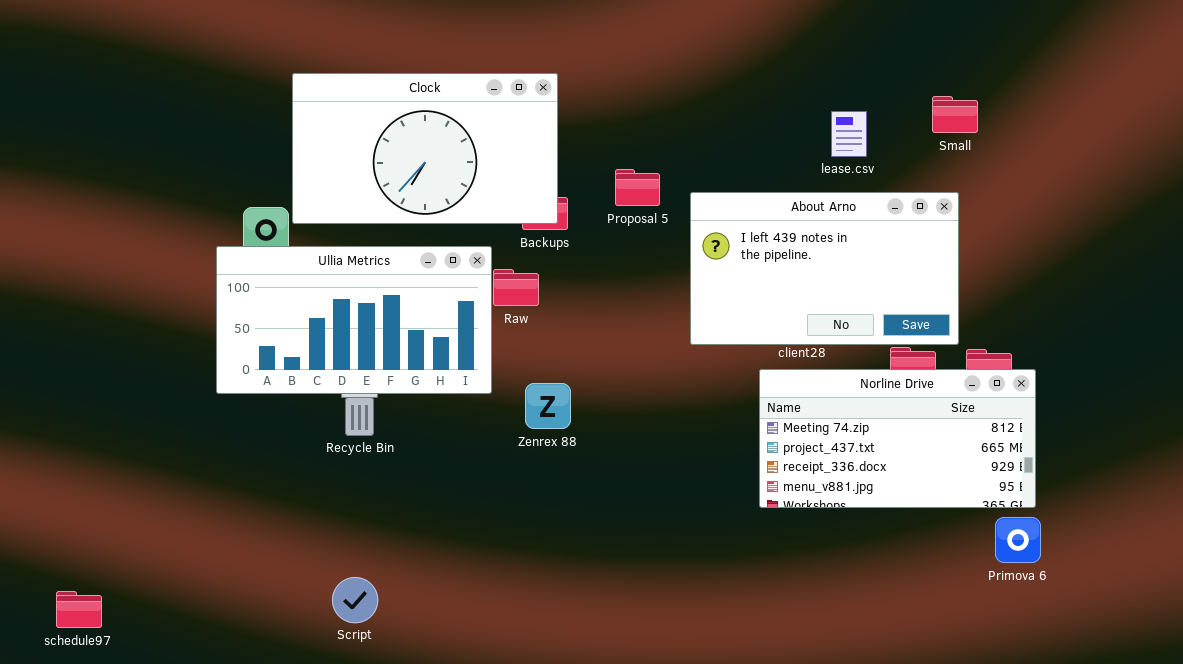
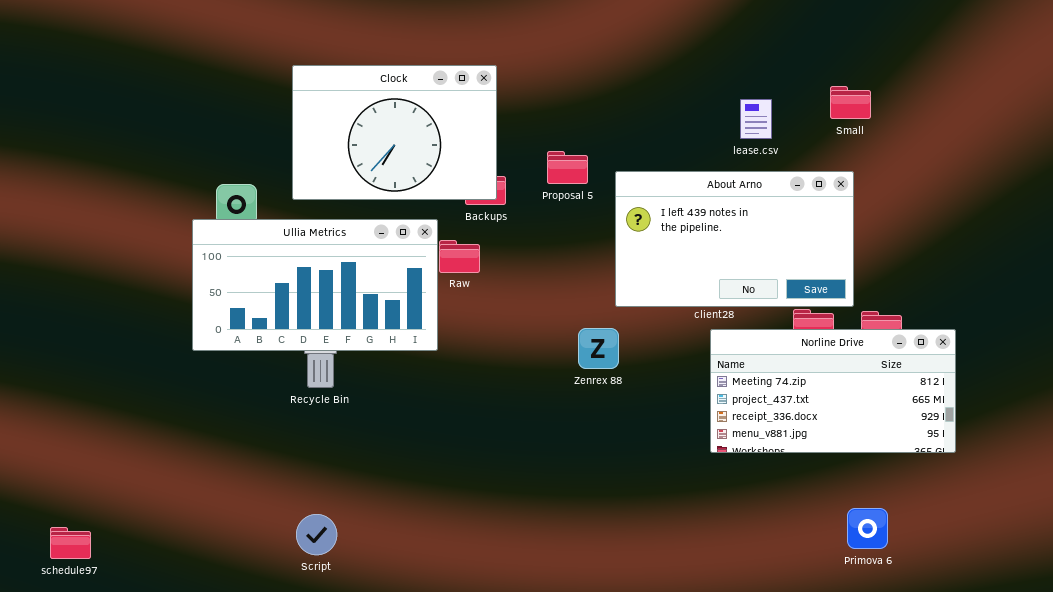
Clock: [292,73,558,224] -> [292,65,497,200], resized
Norline Drive: [759,369,1036,508] -> [710,329,956,453], moved
Zenrex 88: [525,383,571,429] -> [578,328,619,369], moved
Primova 6: [995,517,1041,563] -> [847,508,888,549], moved

